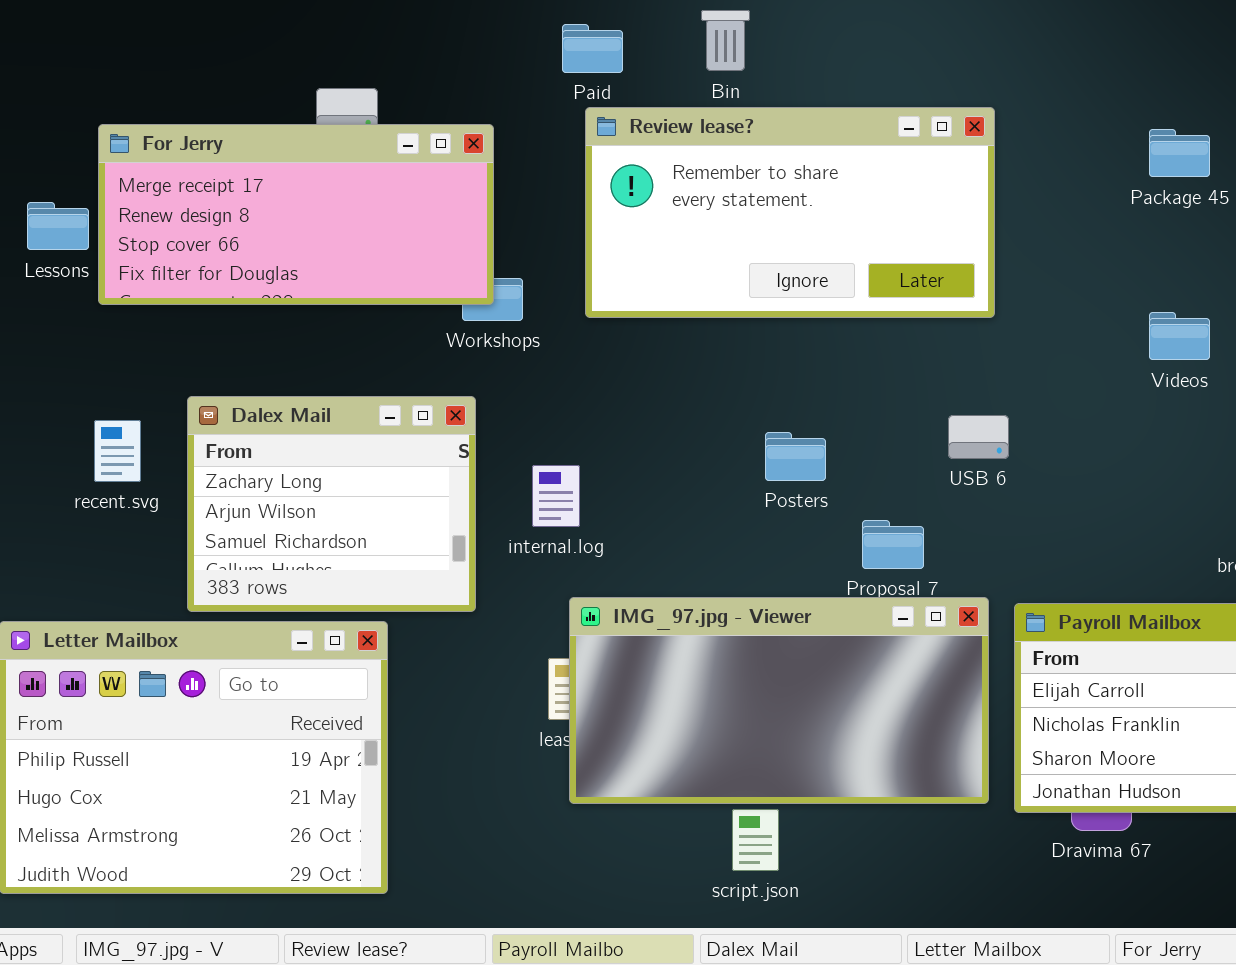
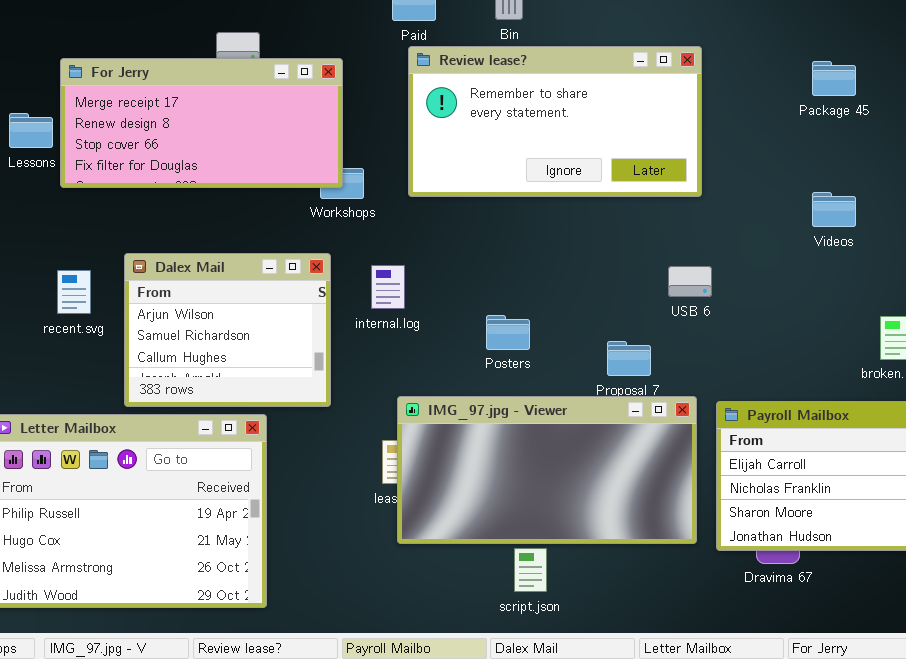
Dalex Mail: [187,396,476,612] -> [124,253,331,407], scrolled down 1 row
Posters: [765,432,826,481] -> [486,315,530,350], moved
internal.log: [532,465,580,527] -> [371,265,405,309], moved

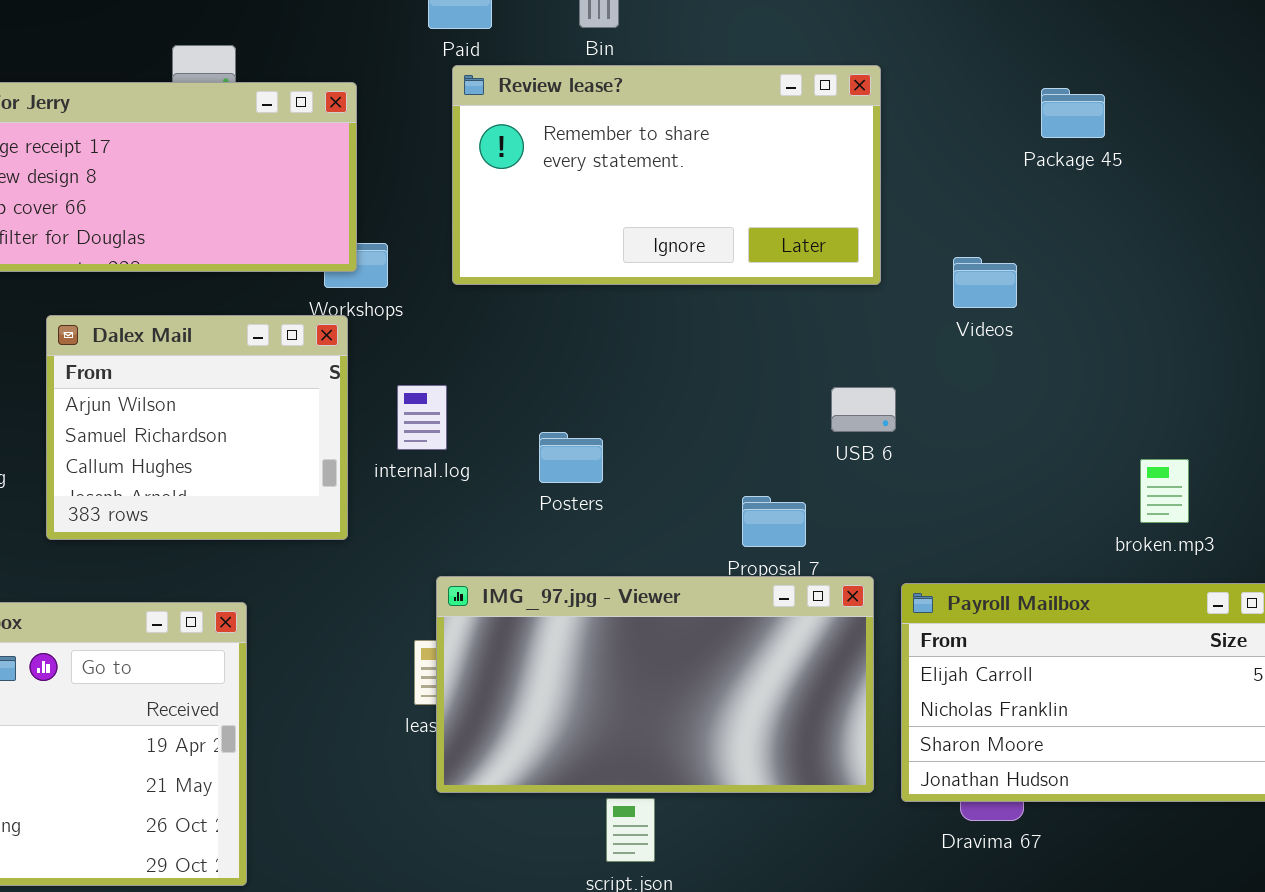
Videos: [812,192,856,227] -> [953,257,1017,308], moved
Dalex Mail: [124,253,331,407] -> [46,315,348,540], moved
Posters: [486,315,530,350] -> [539,432,603,483], moved

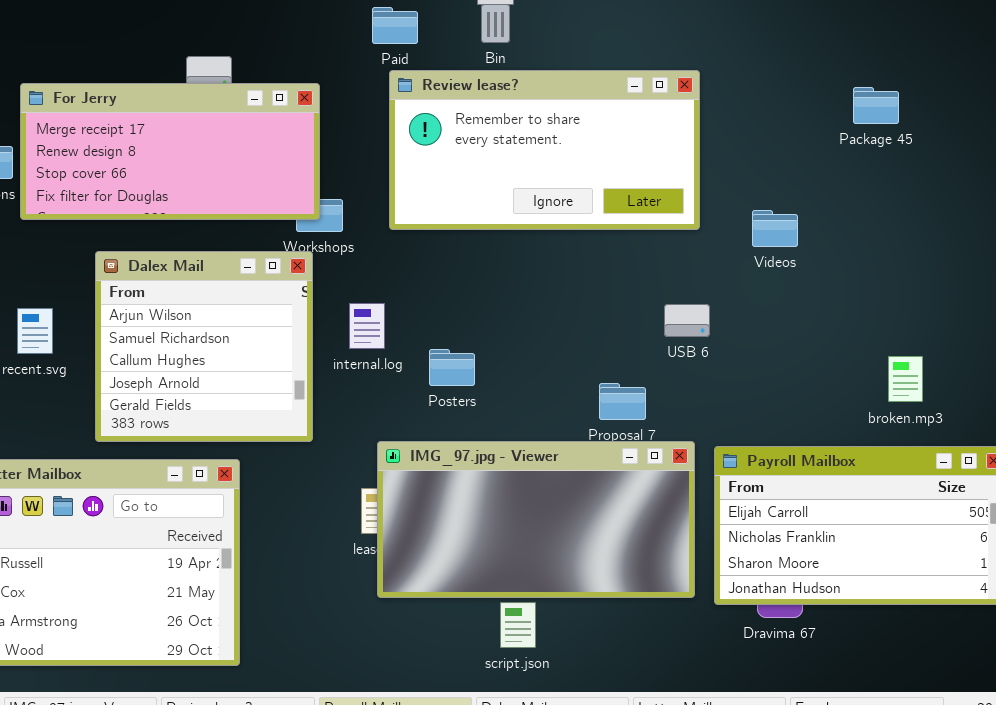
Package 45: [1041,88,1105,138] -> [853,87,899,124], moved
Dalex Mail: [46,315,348,540] -> [95,251,313,442], resized
Posters: [539,432,603,483] -> [429,349,475,386], moved

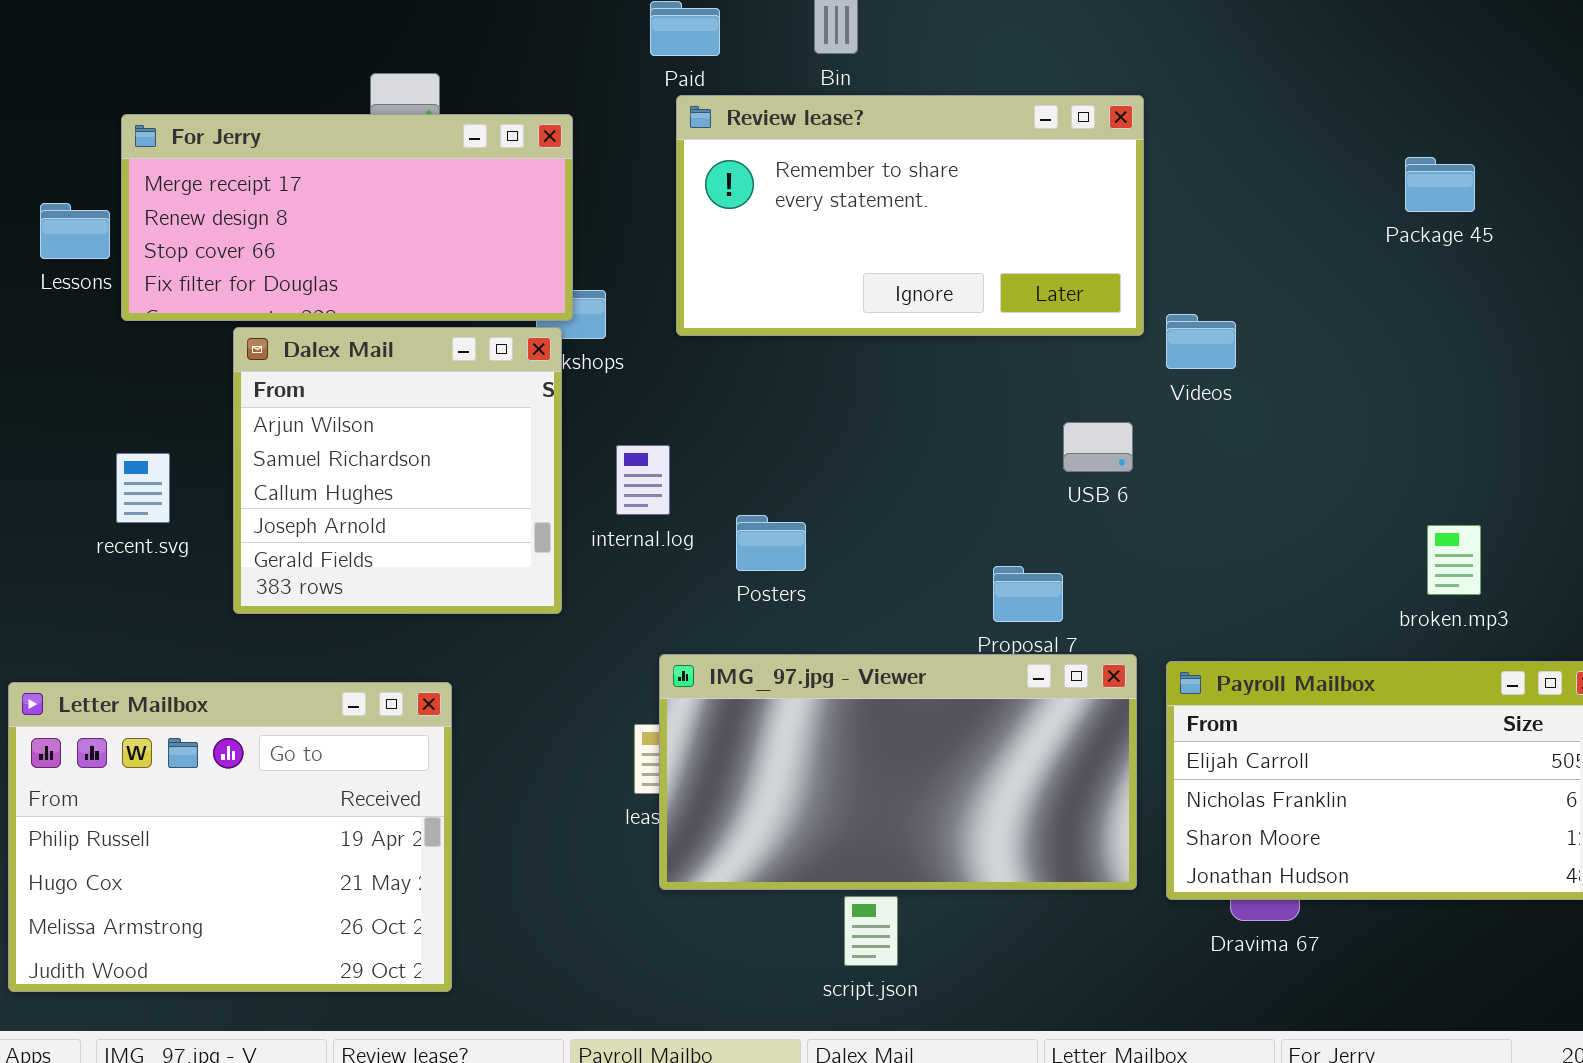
Package 45: [853,87,899,124] -> [1405,157,1475,212], moved
Videos: [752,210,798,247] -> [1166,314,1236,369], moved
Dalex Mail: [95,251,313,442] -> [233,327,562,614], moved
USB 6: [664,304,710,337] -> [1063,422,1133,472], moved

